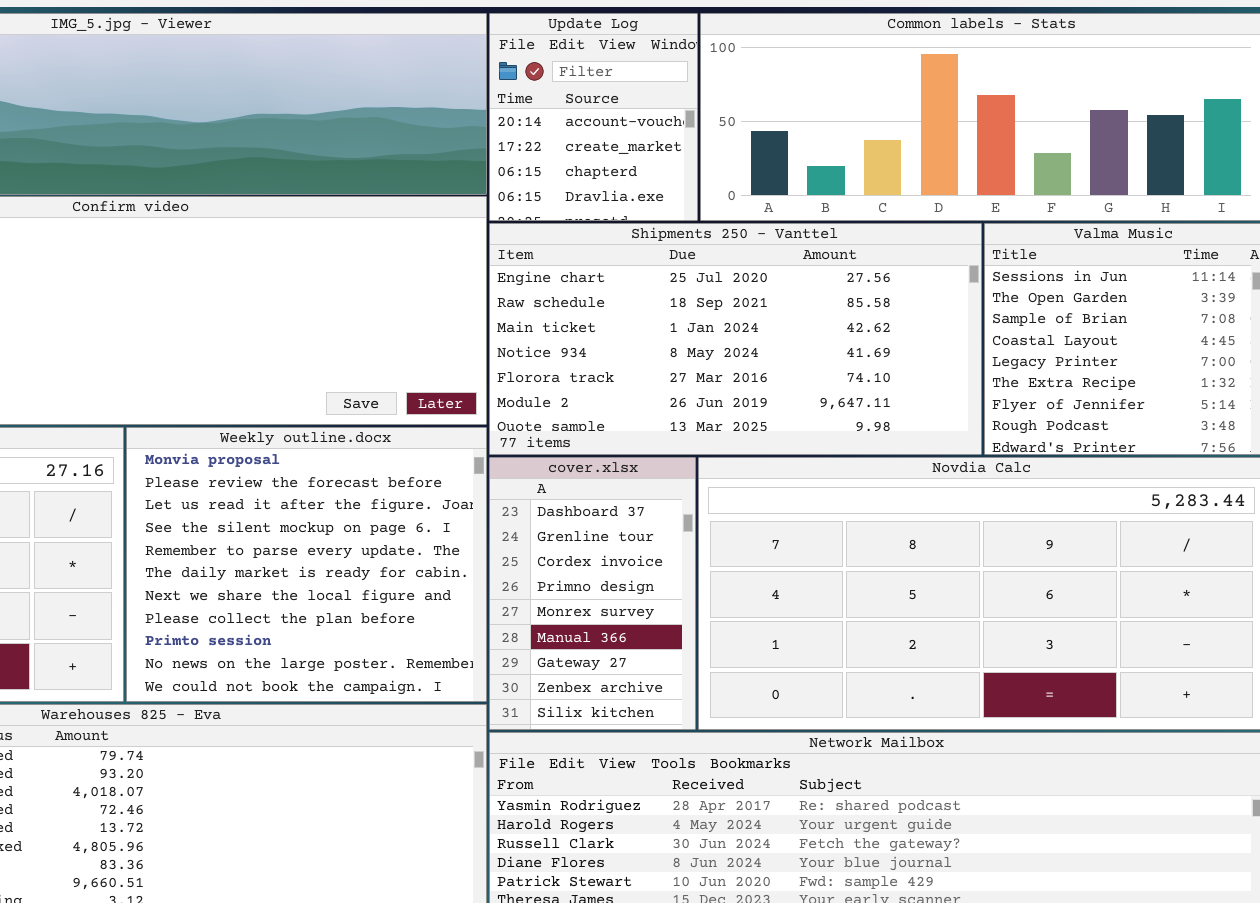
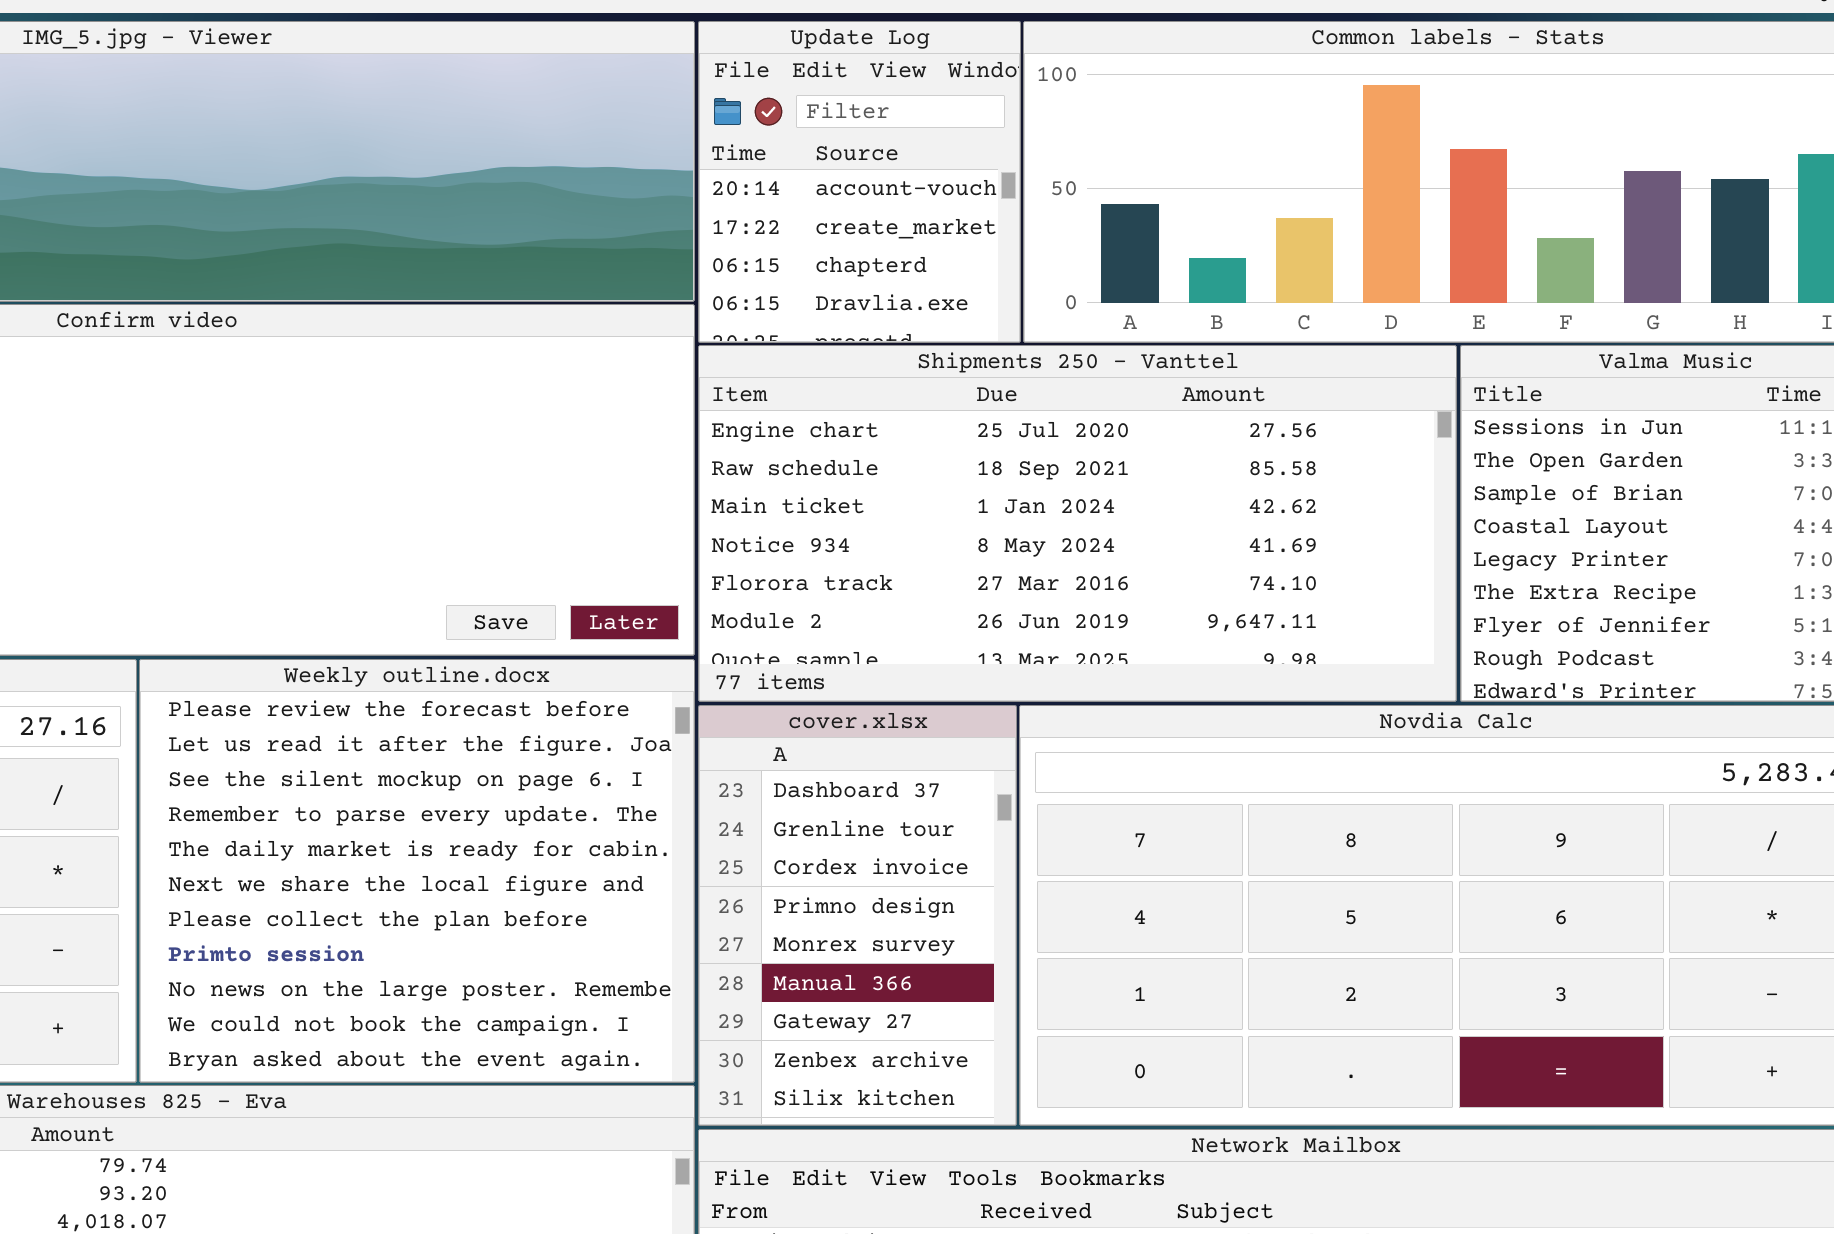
Weekly outline.docx: [126,427,487,702] -> [139,659,695,1083], scrolled down 1 row

